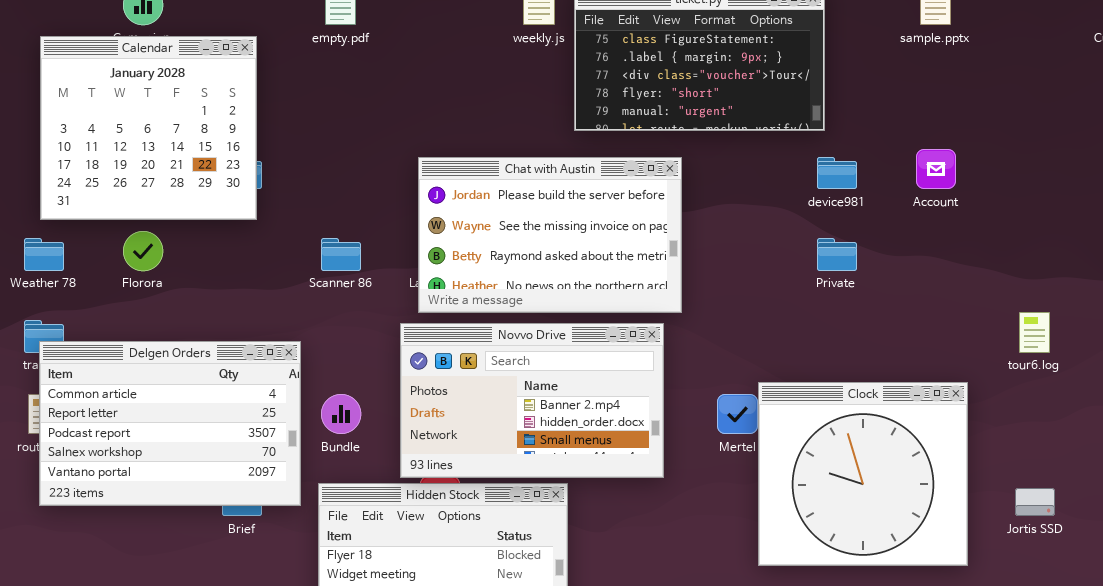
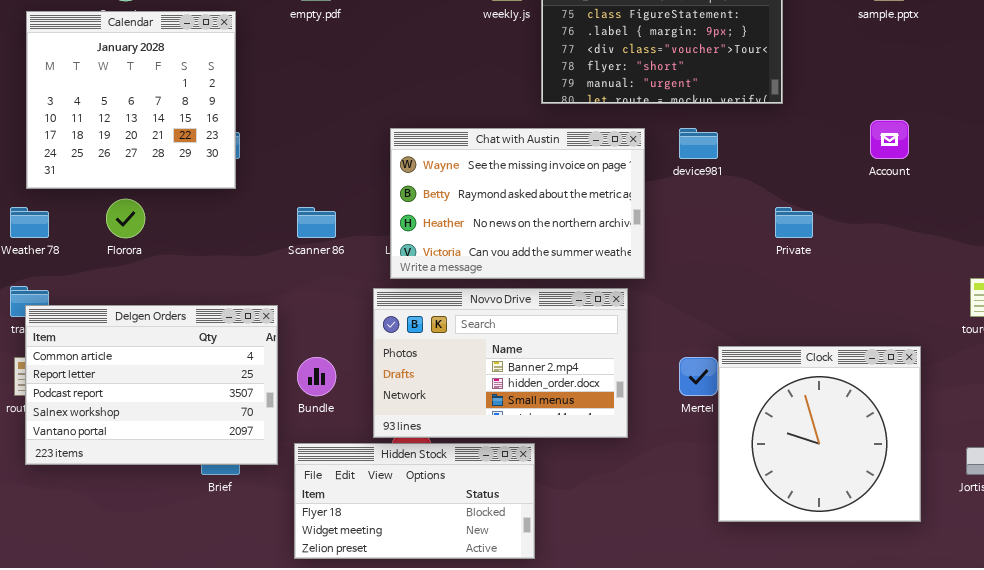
Chat with Austin: [418,157,682,313] -> [390,128,645,279], scrolled down 1 row
device981: [817,157,857,189] -> [679,128,718,159], moved

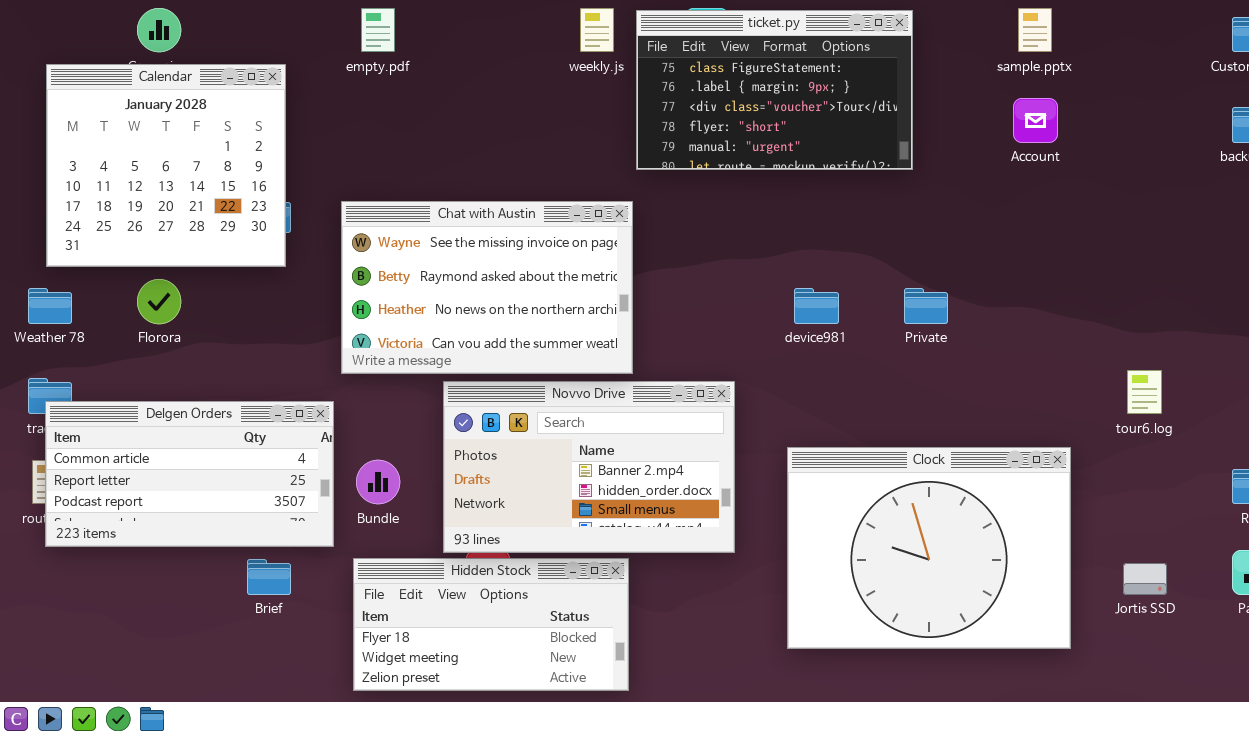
Account: [870,120,909,159] -> [1013,98,1058,143], moved
Chat with Austin: [390,128,645,279] -> [341,201,633,374], moved
device981: [679,128,718,159] -> [794,288,839,324], moved
Delgen Orders: [25,305,278,465] -> [45,401,334,547], resized
Clock: [718,346,921,522] -> [787,447,1071,649], resized

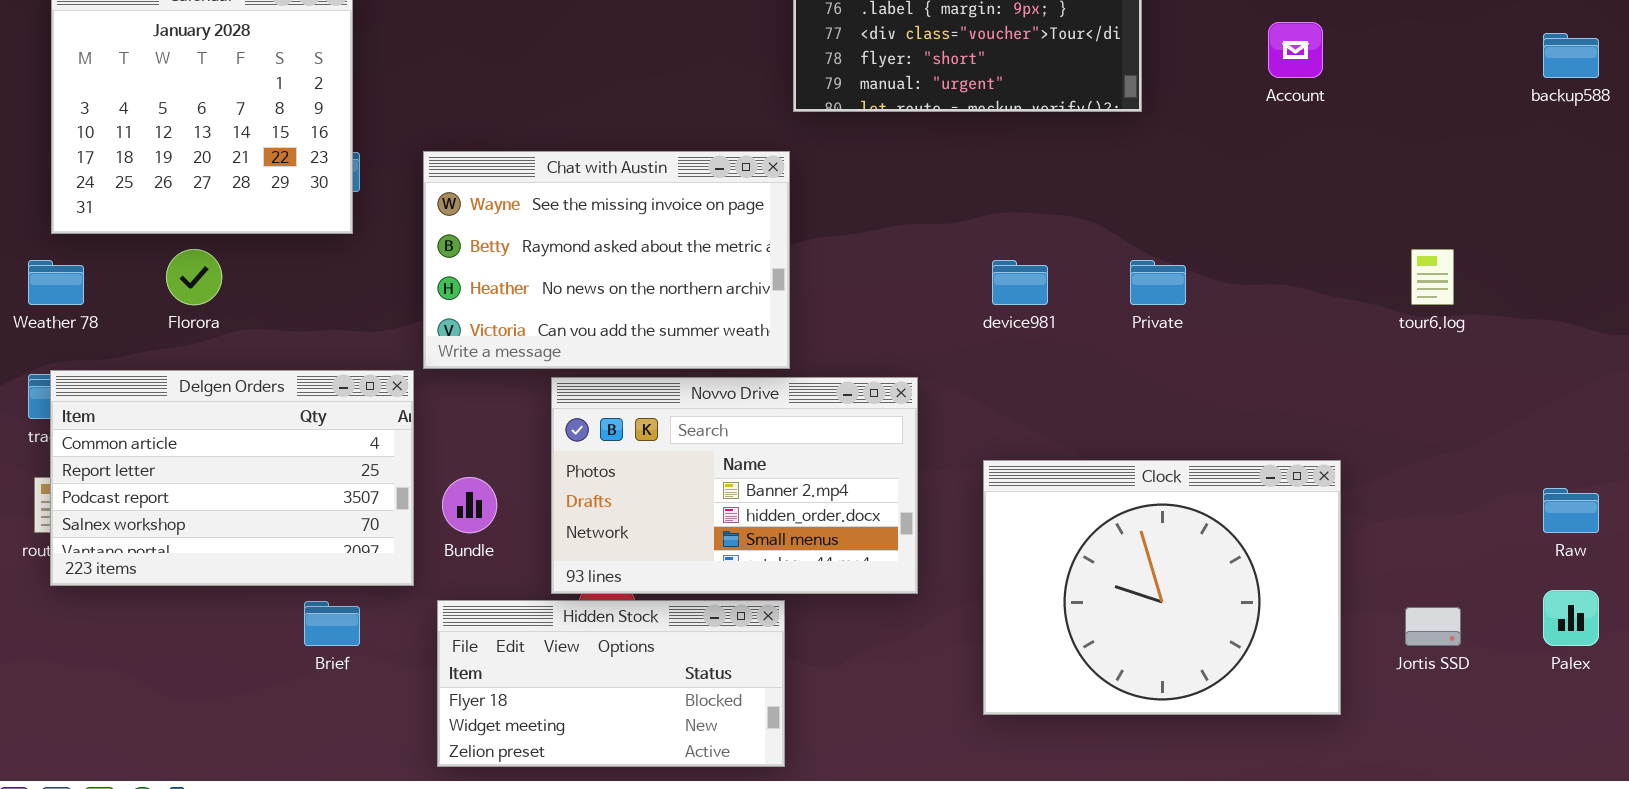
tour6.log: [1127,370,1162,414] -> [1411,249,1454,305], moved
Delgen Orders: [45,401,334,547] -> [50,370,414,586], resized

